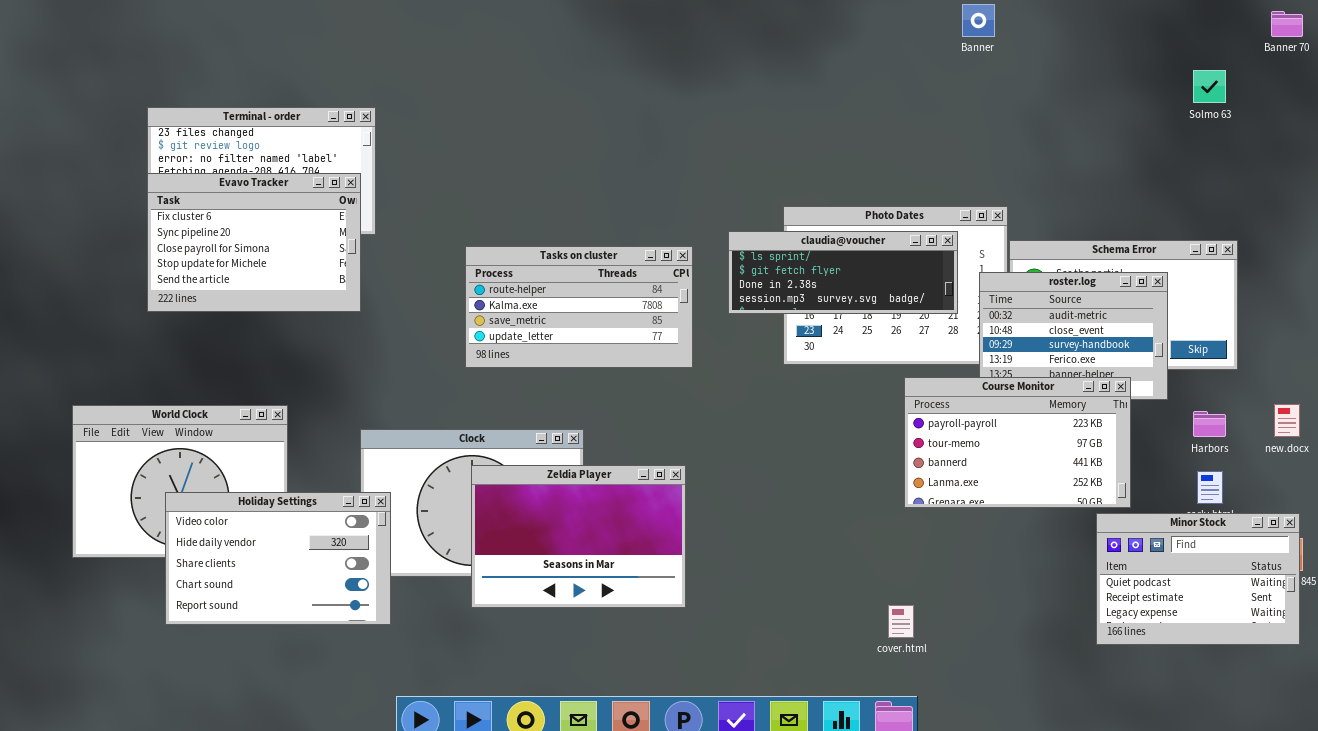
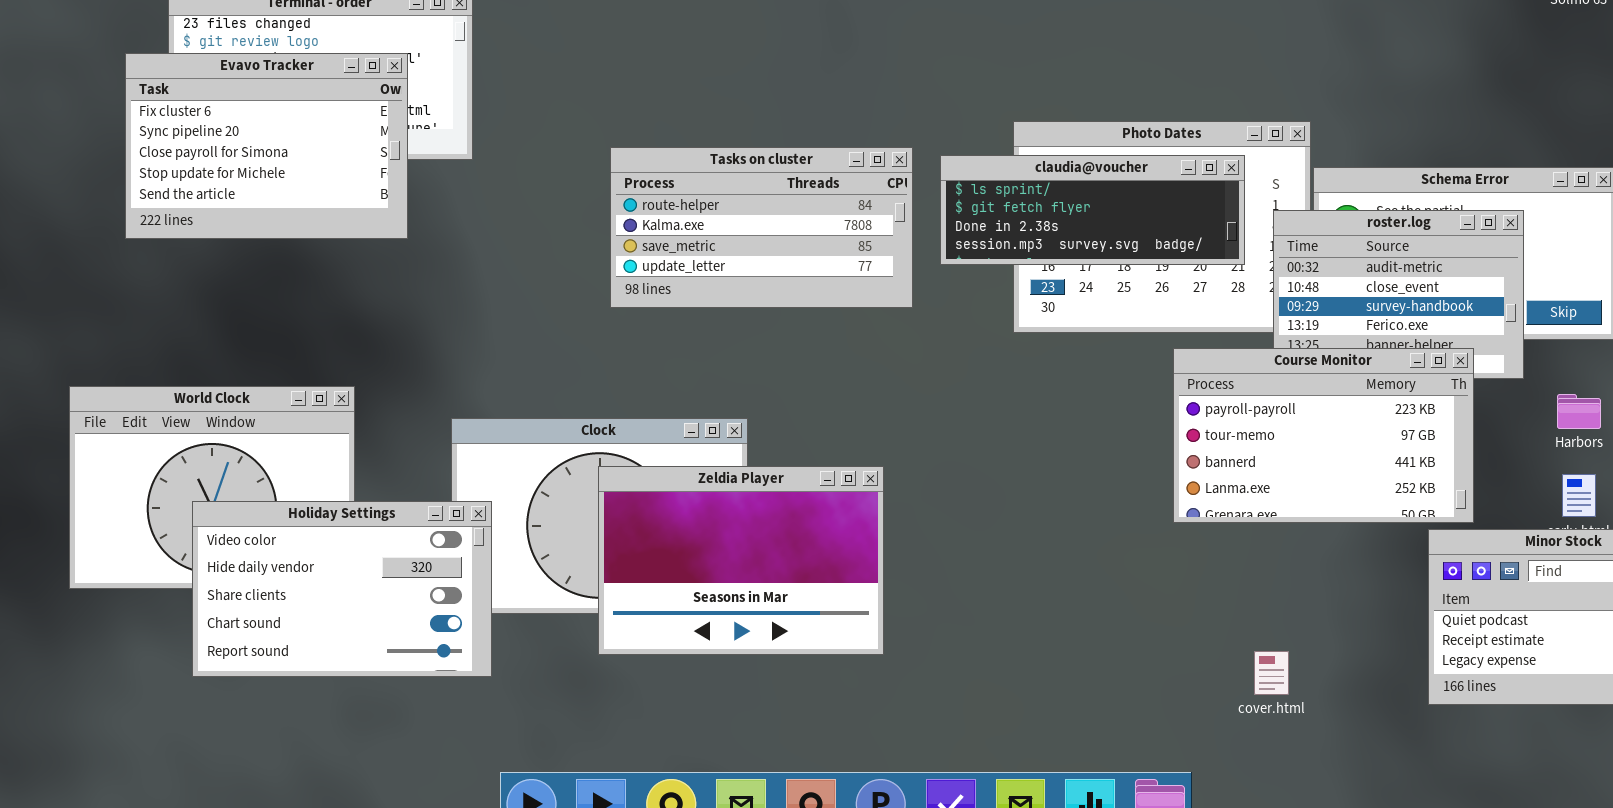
Evavo Tracker: [147,173,361,312] -> [125,53,408,239], moved
Tasks on cluster: [465,246,693,368] -> [610,147,913,308], moved
cover.html: [888,605,914,638] -> [1254,651,1289,695], moved

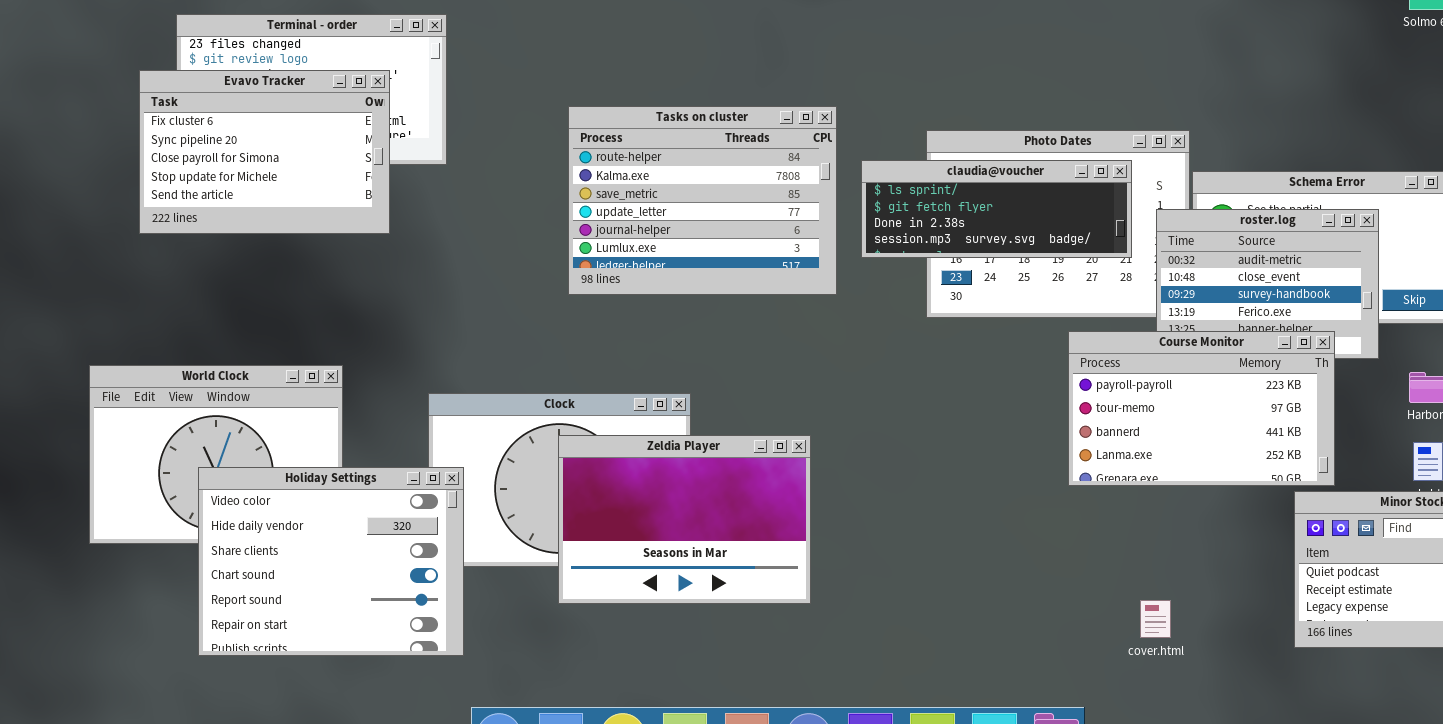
Tasks on cluster: [610,147,913,308] -> [568,106,837,295], resized
Holiday Settings: [192,501,492,677] -> [198,467,464,656], resized

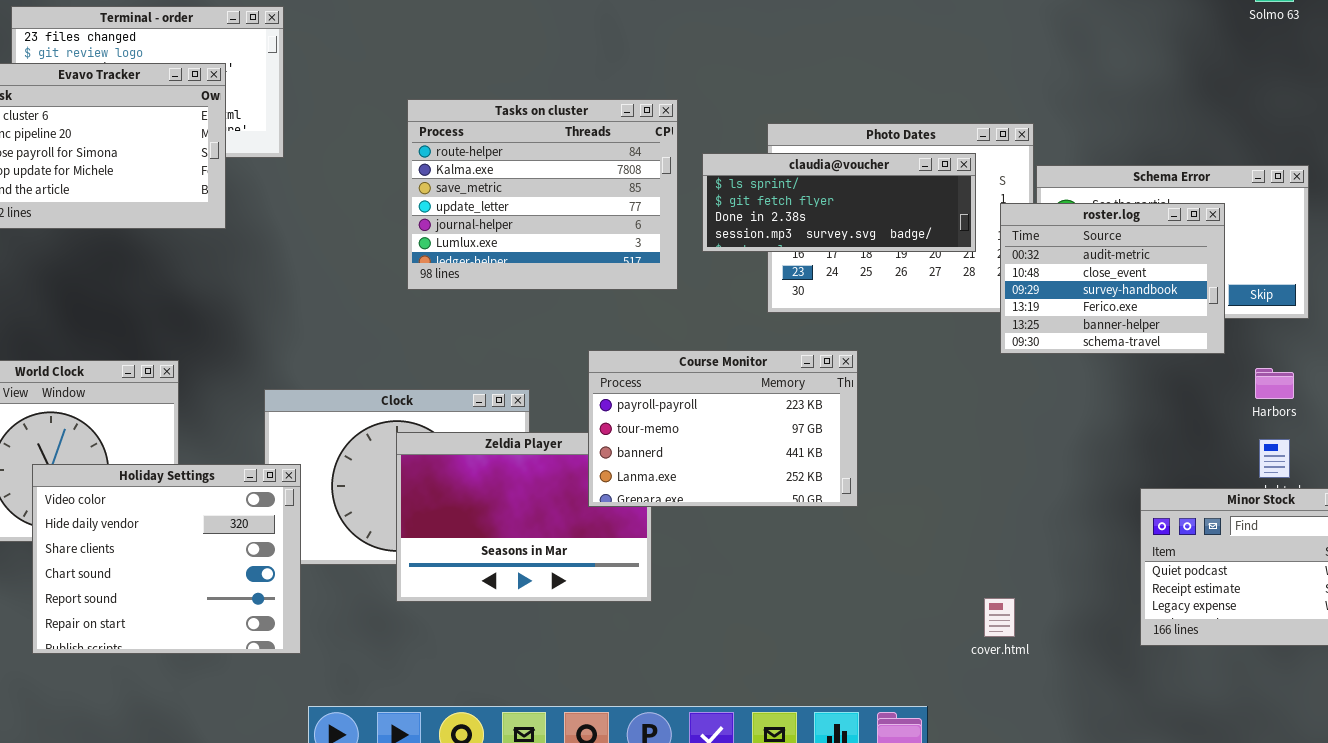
Course Monitor: [1068,331,1335,486] -> [588,350,858,507], moved

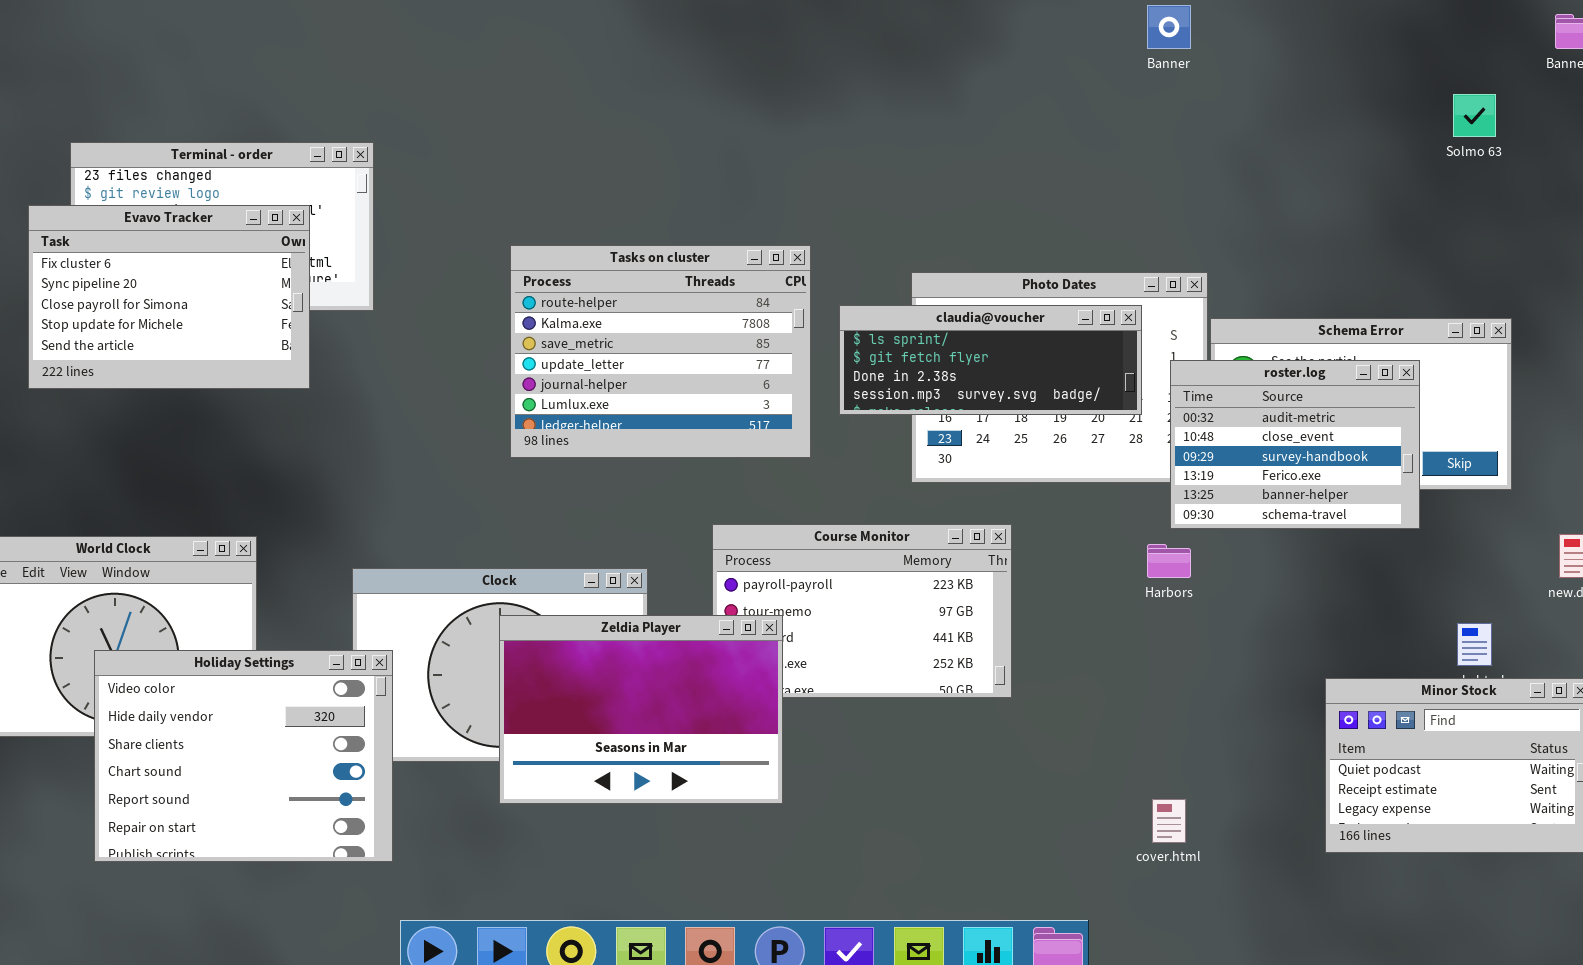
Harbors: [1255,368,1294,399] -> [1147,544,1191,578], moved
Zeldia Player: [396,432,652,602] -> [499,615,783,804], raised

